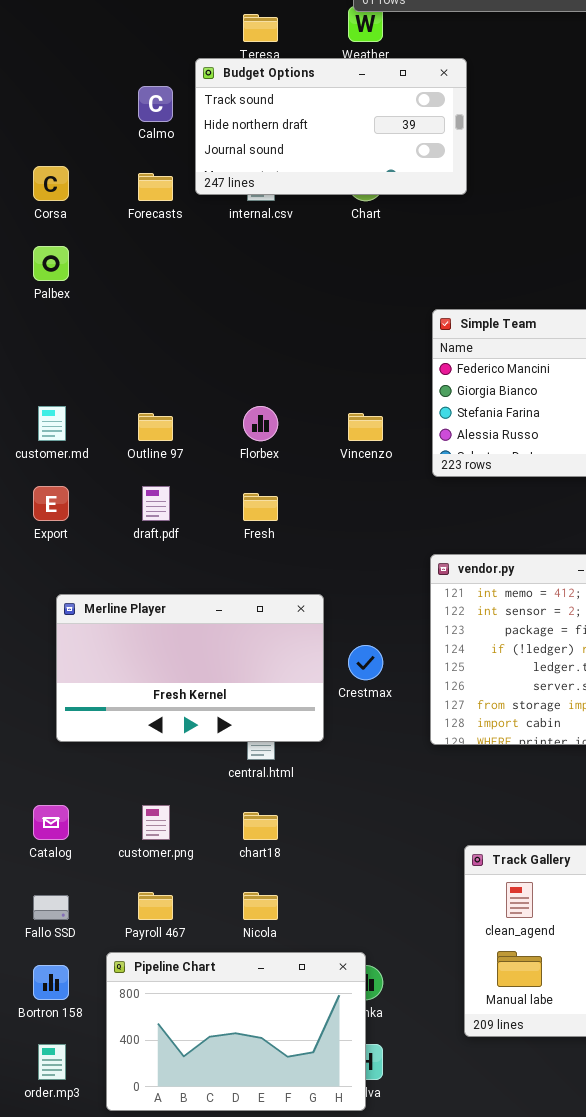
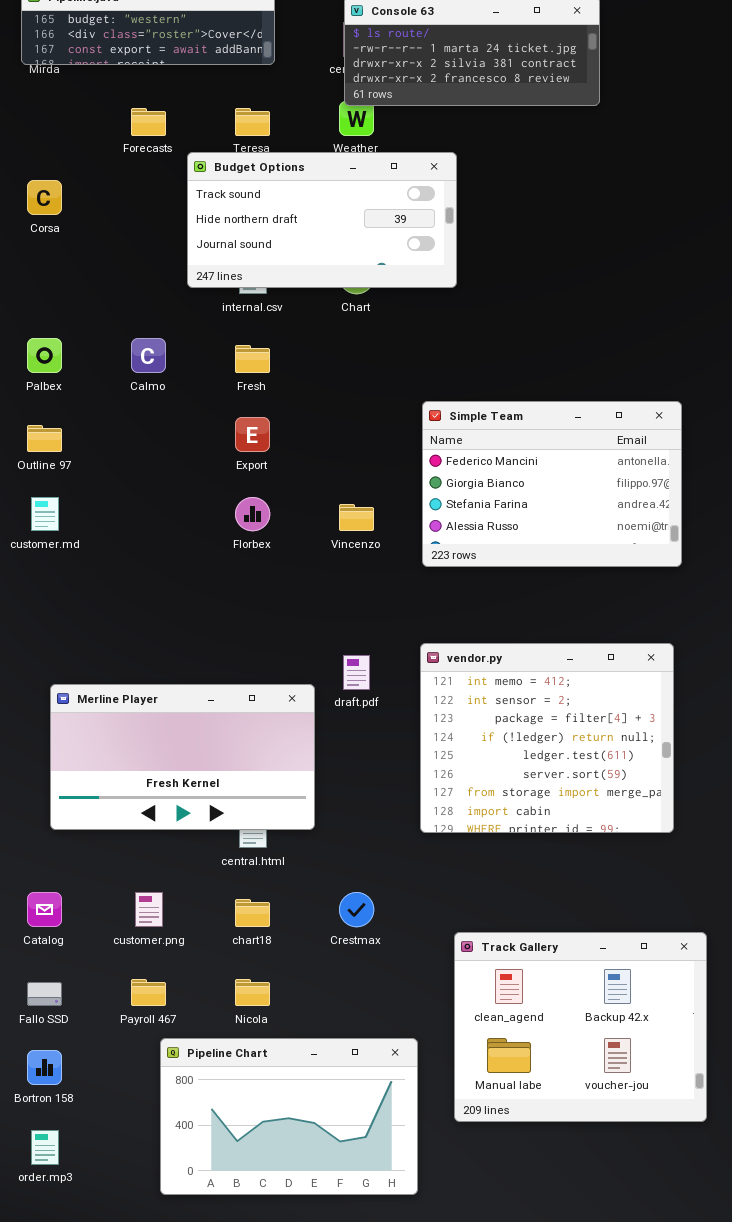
Calmo: [138,86,173,122] -> [131,338,166,373], moved
Corsa: [33,166,69,201] -> [27,180,62,215], moved
Forecasts: [138,173,173,201] -> [131,108,166,136], moved
Outline 97: [138,413,173,441] -> [27,425,62,452], moved
Export: [33,486,69,521] -> [235,417,270,452], moved
draft.pdf: [142,486,170,521] -> [343,655,370,690], moved
Fresh: [243,493,278,521] -> [235,345,270,373], moved
Crestmax: [348,645,383,680] -> [339,892,374,927], moved
Pipeline Chart: [106,952,366,1111] -> [160,1038,418,1195], moved

